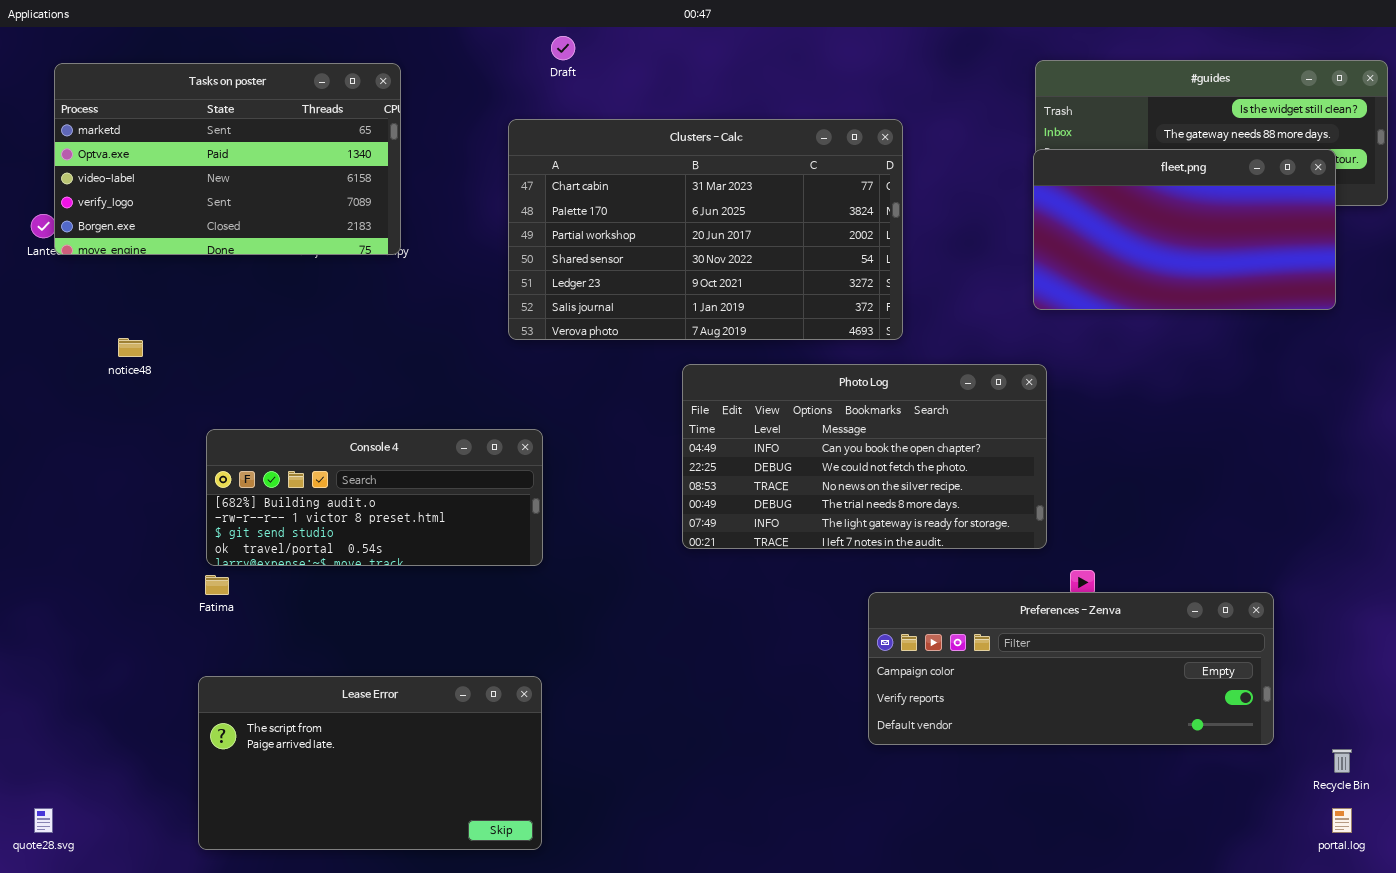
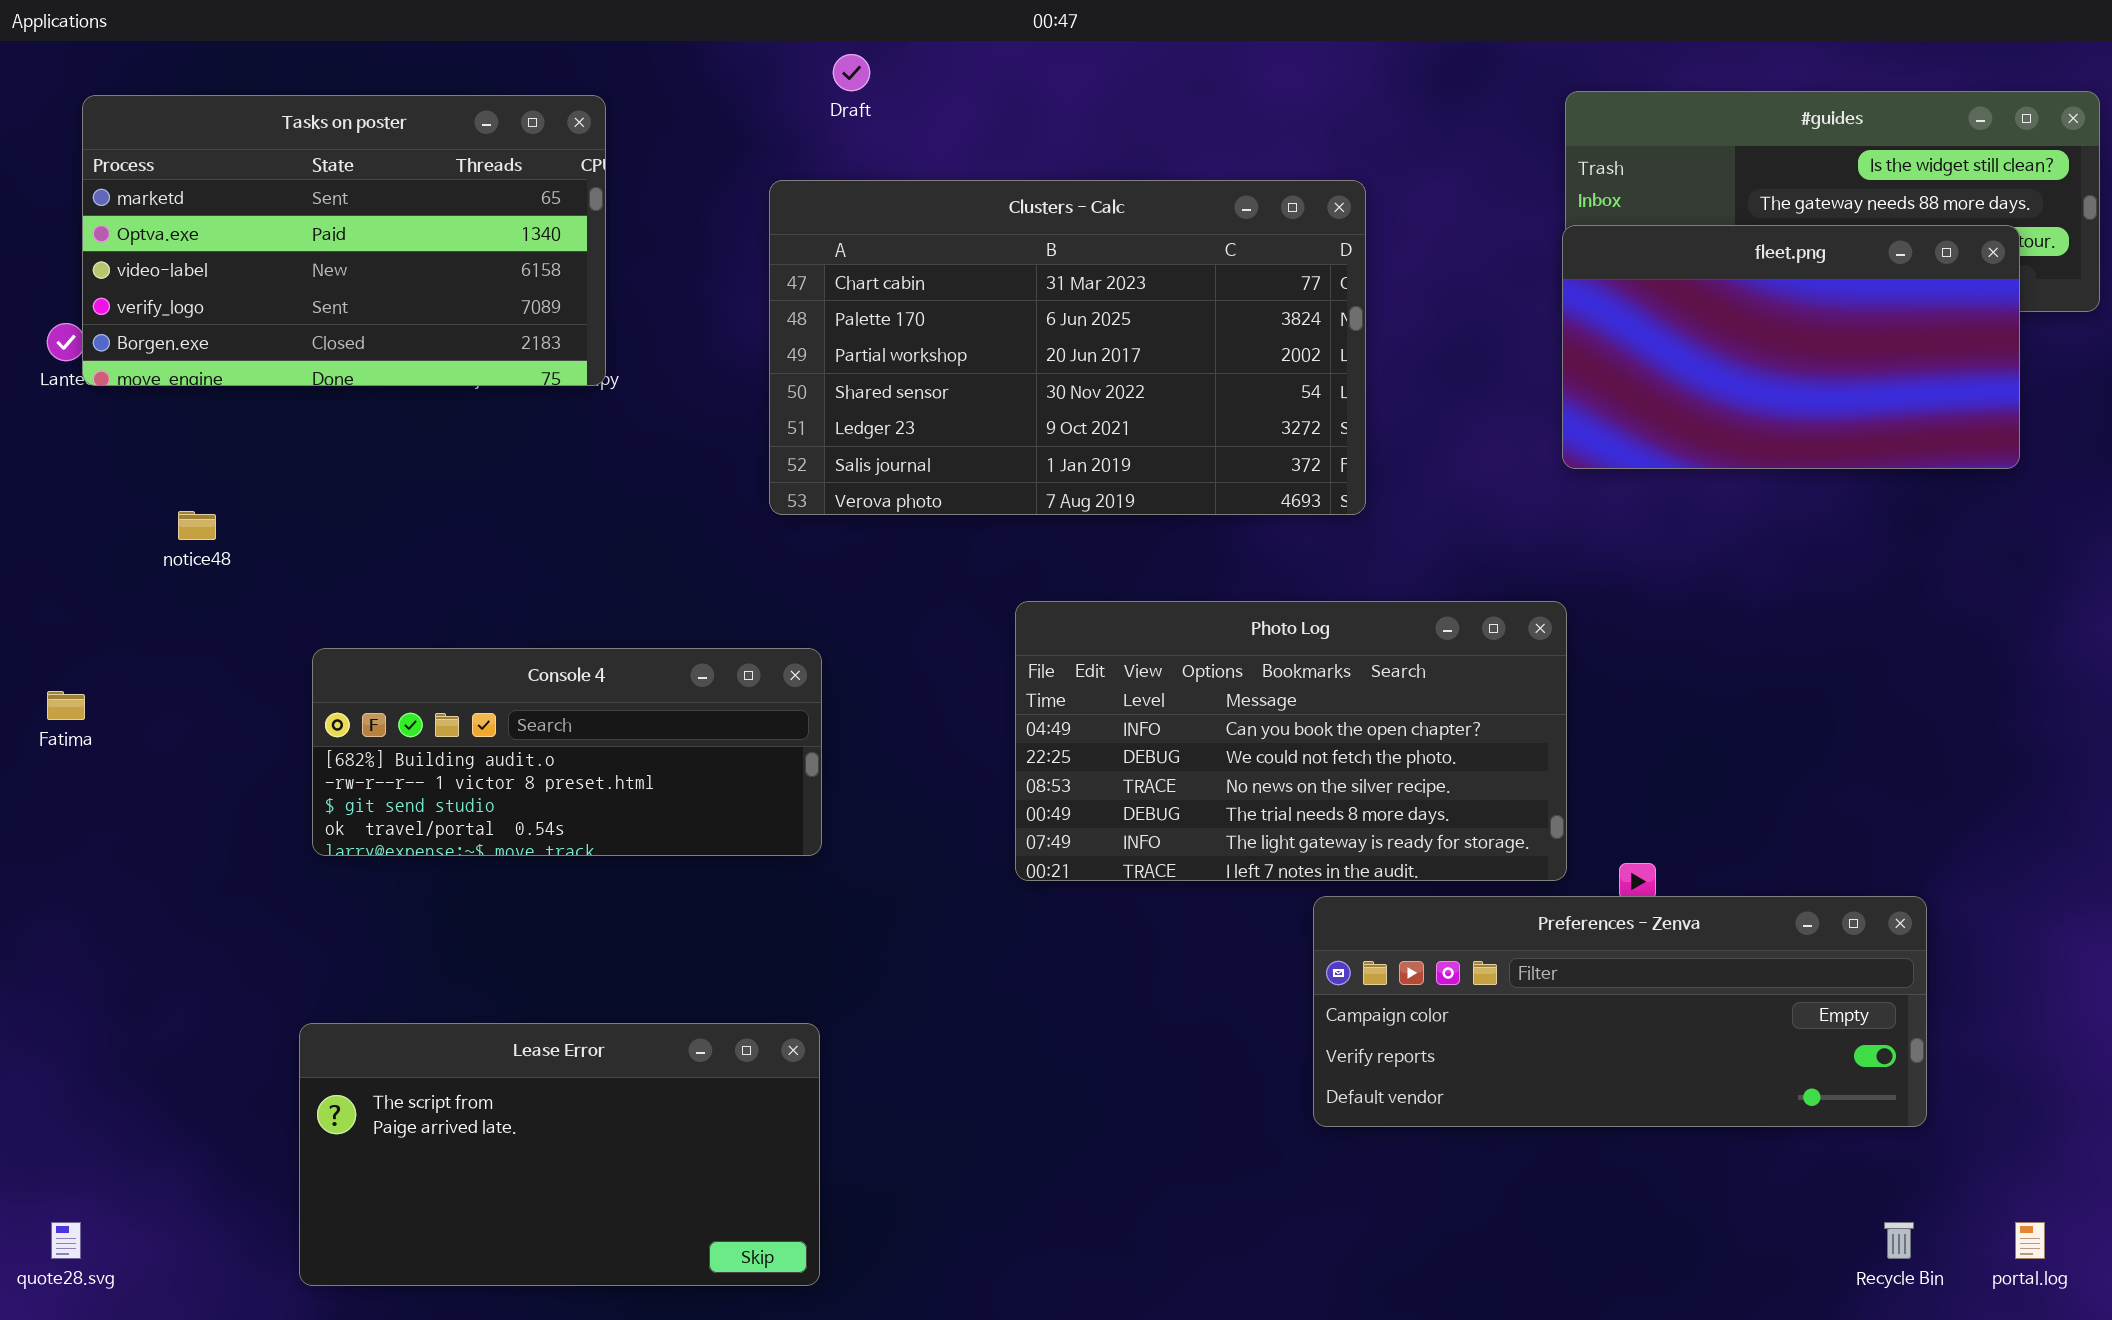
Photo Log: [682,364,1047,549] -> [1015,601,1567,881], moved
Fatima: [205,575,229,595] -> [47,691,85,720], moved
Recycle Bin: [1332,749,1352,773] -> [1884,1222,1914,1259], moved

